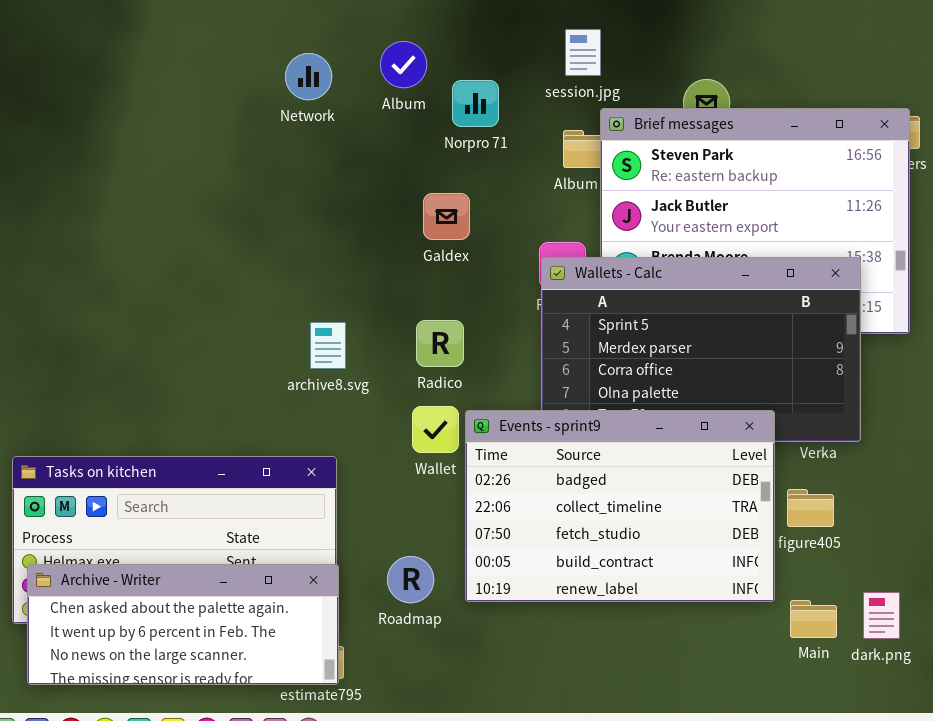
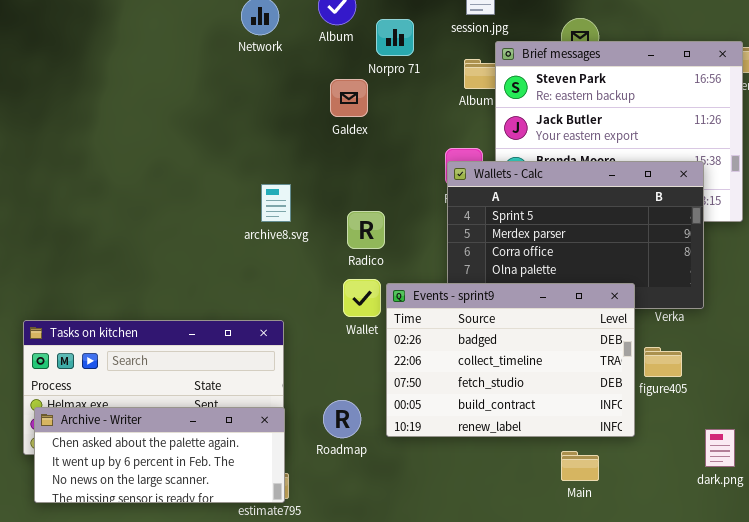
Galdex: [423,193,470,240] -> [330,79,368,117], moved
archive8.svg: [310,322,346,369] -> [261,184,291,222], moved
Main: [790,600,837,638] -> [561,451,599,481], moved

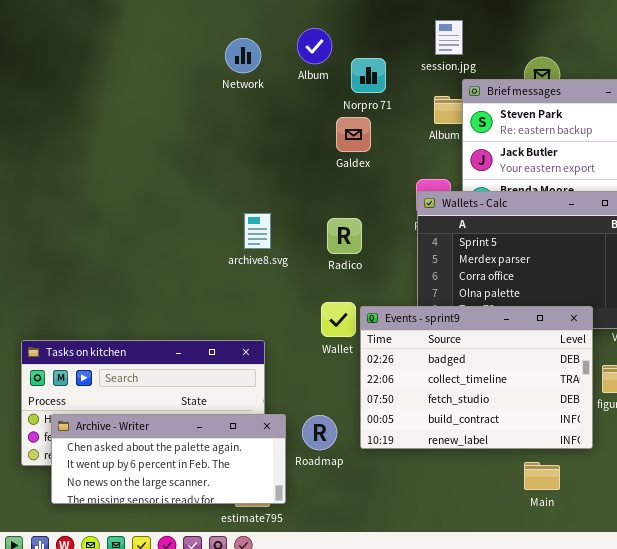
Galdex: [330,79,368,117] -> [336,117,371,152], moved
Radico: [347,211,385,249] -> [327,218,362,254], moved
Archive - Writer: [34,407,285,503] -> [51,414,286,504], moved

